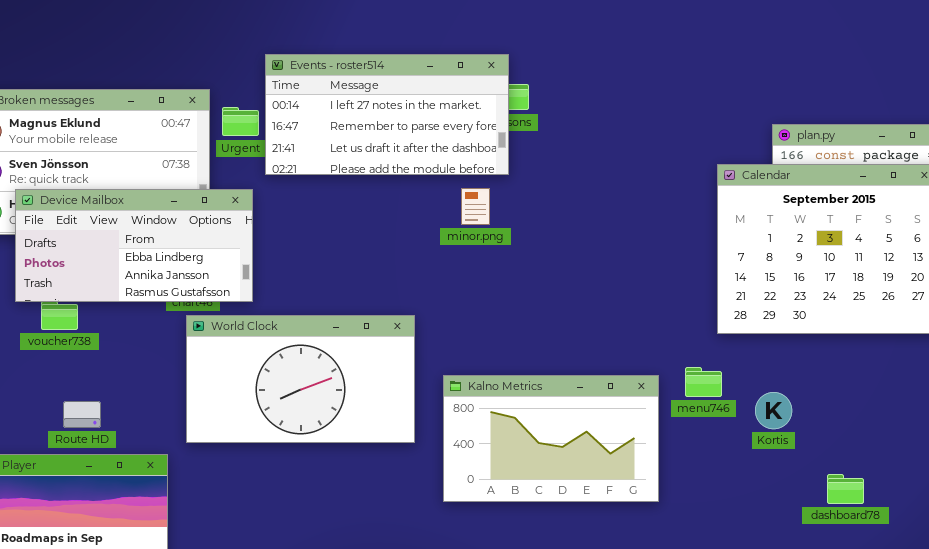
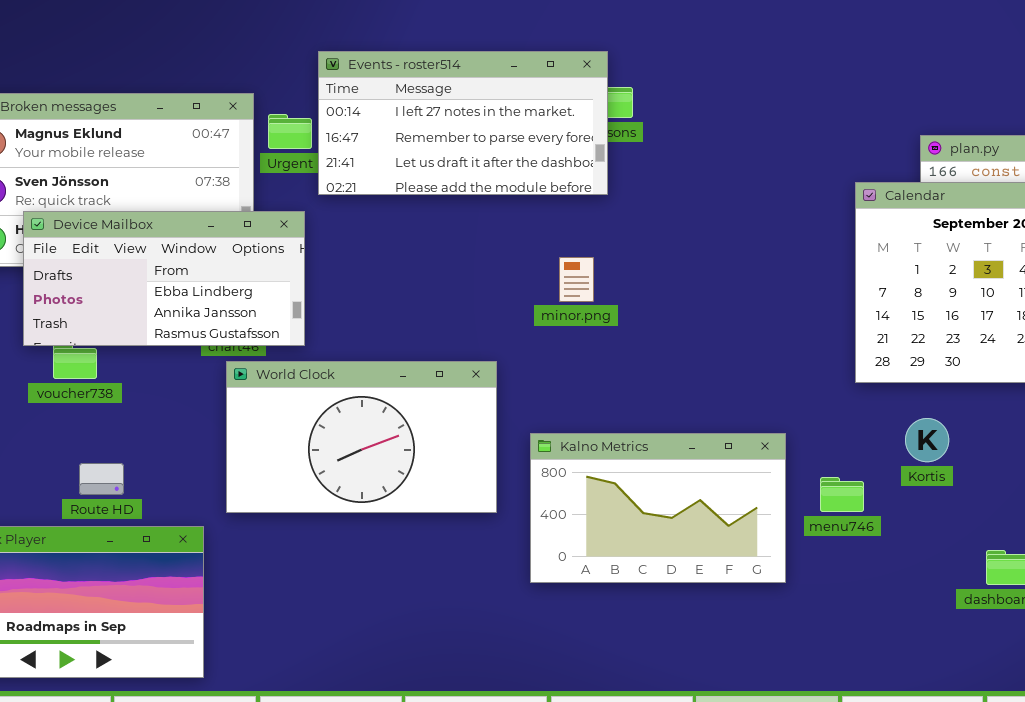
minor.png: [461,188,490,225] -> [559,257,594,302], moved
menu746: [685,367,722,397] -> [820,477,864,512], moved
Kortis: [755,392,792,429] -> [905,418,949,462], moved

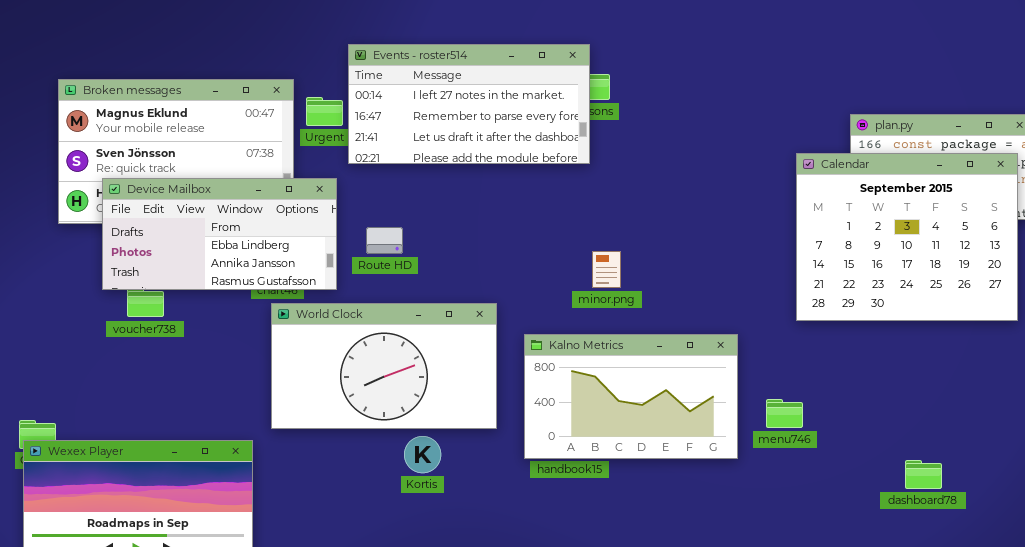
minor.png: [559,257,594,302] -> [592,251,621,288], moved
Kortis: [905,418,949,462] -> [404,436,441,473], moved
Kalno Metrics: [530,433,786,583] -> [524,334,738,459], moved
Route HD: [79,463,124,495] -> [366,227,403,254], moved

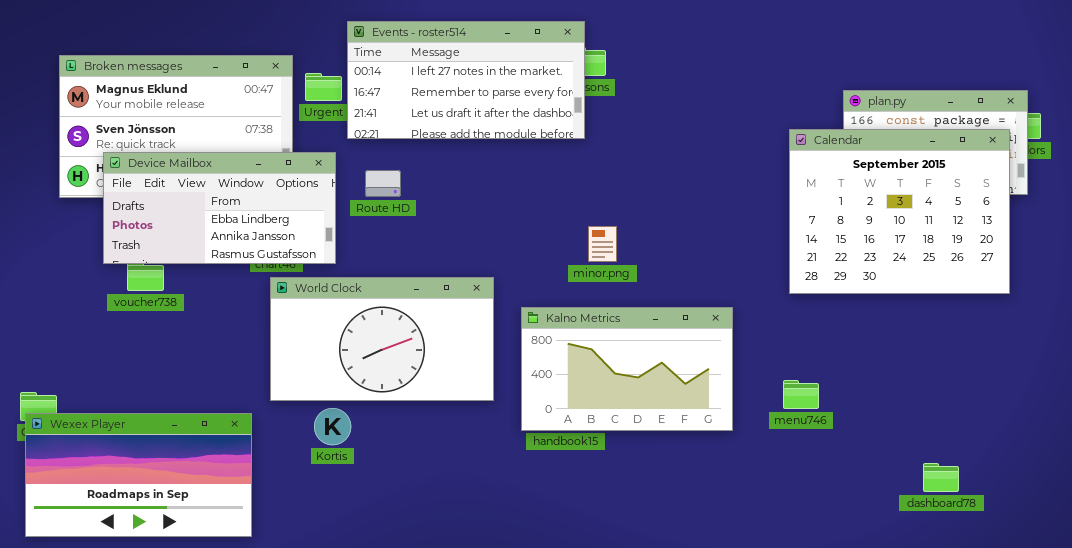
Route HD: [366,227,403,254] -> [365,170,401,197], moved
menu746: [766,399,803,428] -> [783,380,819,409], moved
Kortis: [404,436,441,473] -> [314,408,351,445], moved
dashboard78: [905,460,942,489] -> [923,463,959,492], moved

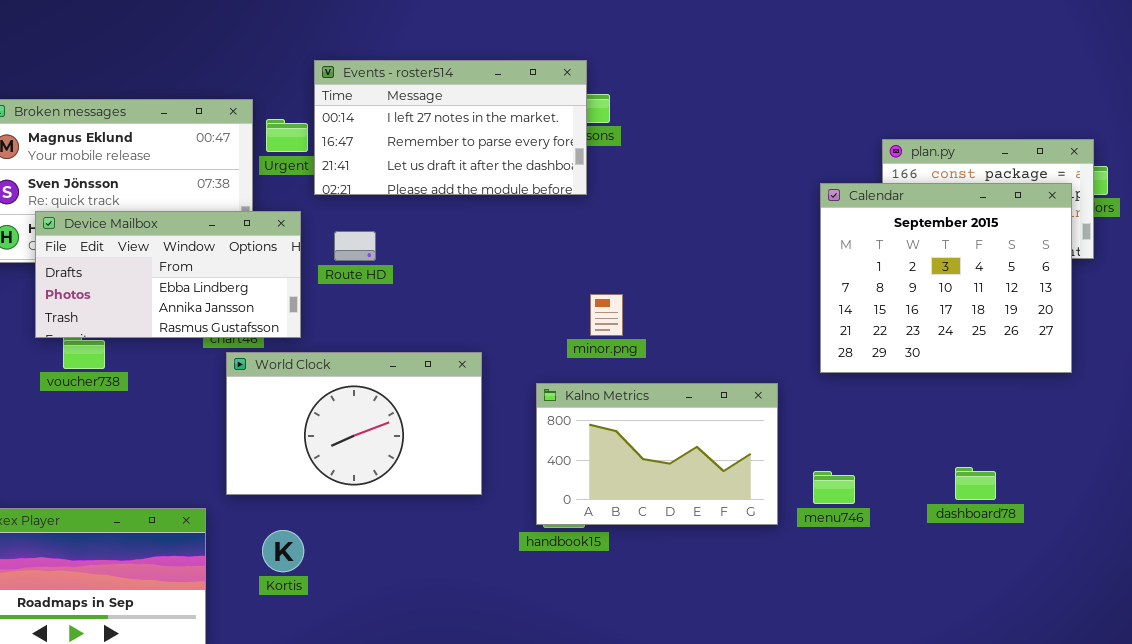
Kalno Metrics: [521,307,733,431] -> [536,383,778,525], moved
Kortis: [314,408,351,445] -> [262,530,304,572], moved
dashboard78: [923,463,959,492] -> [955,467,996,500], moved

